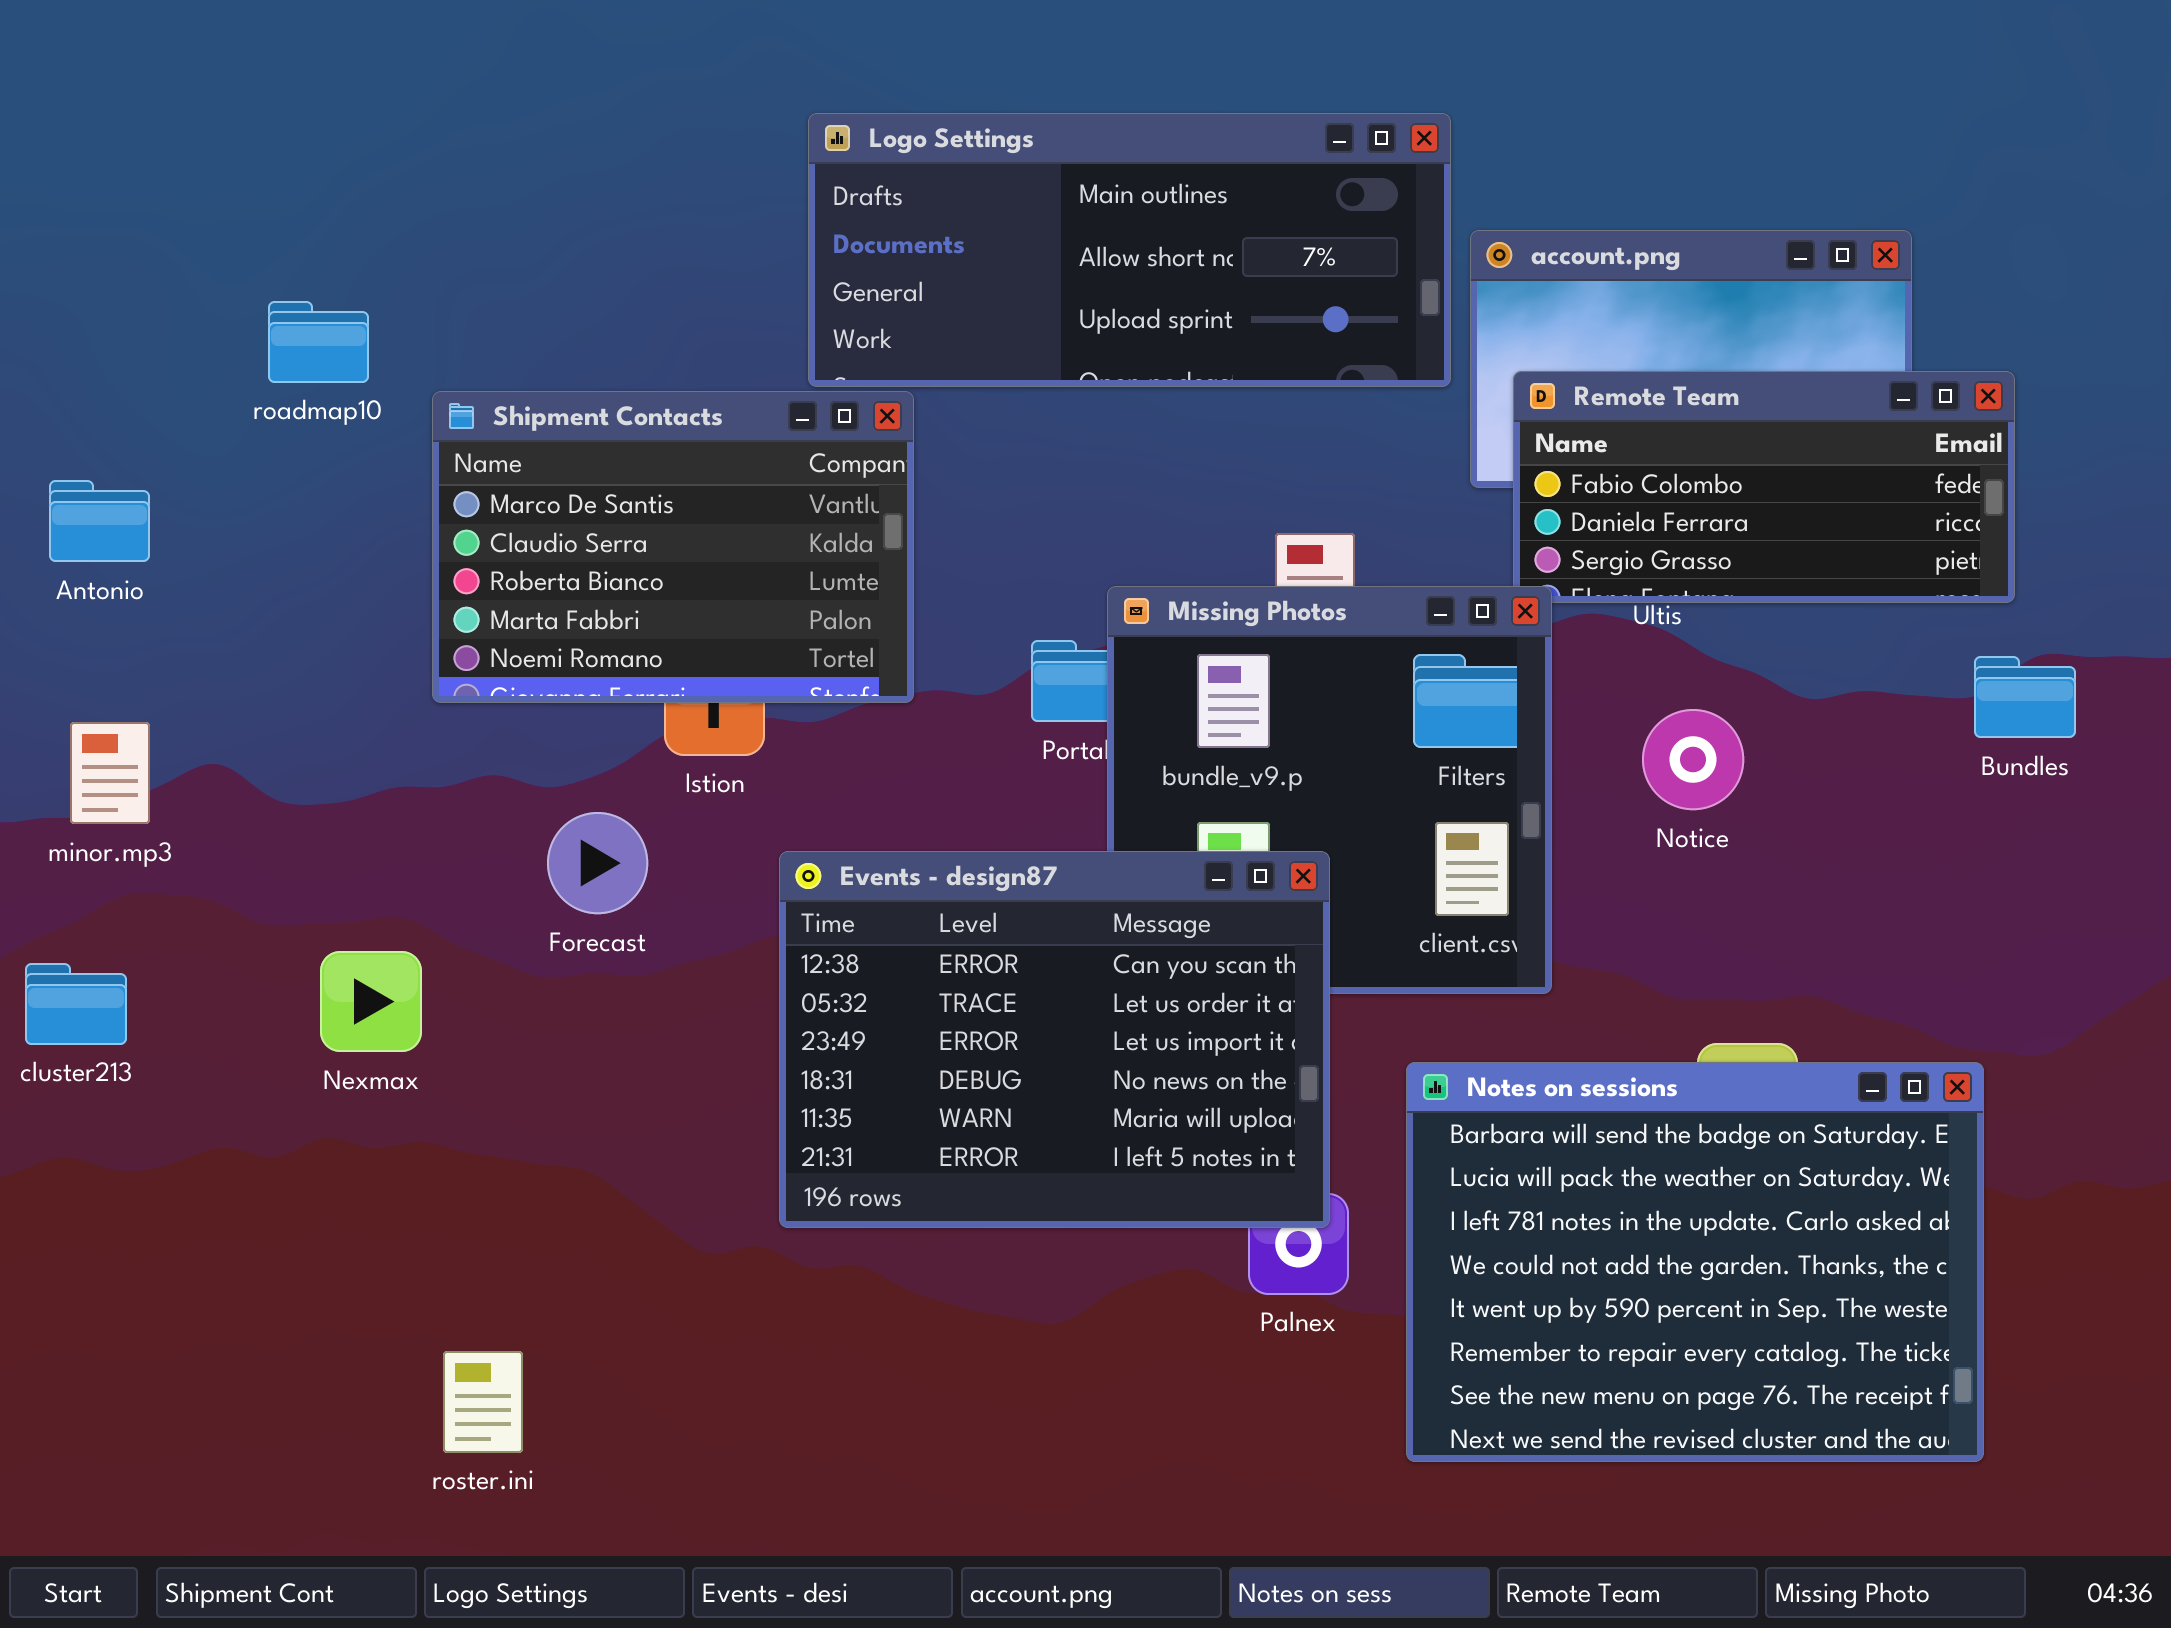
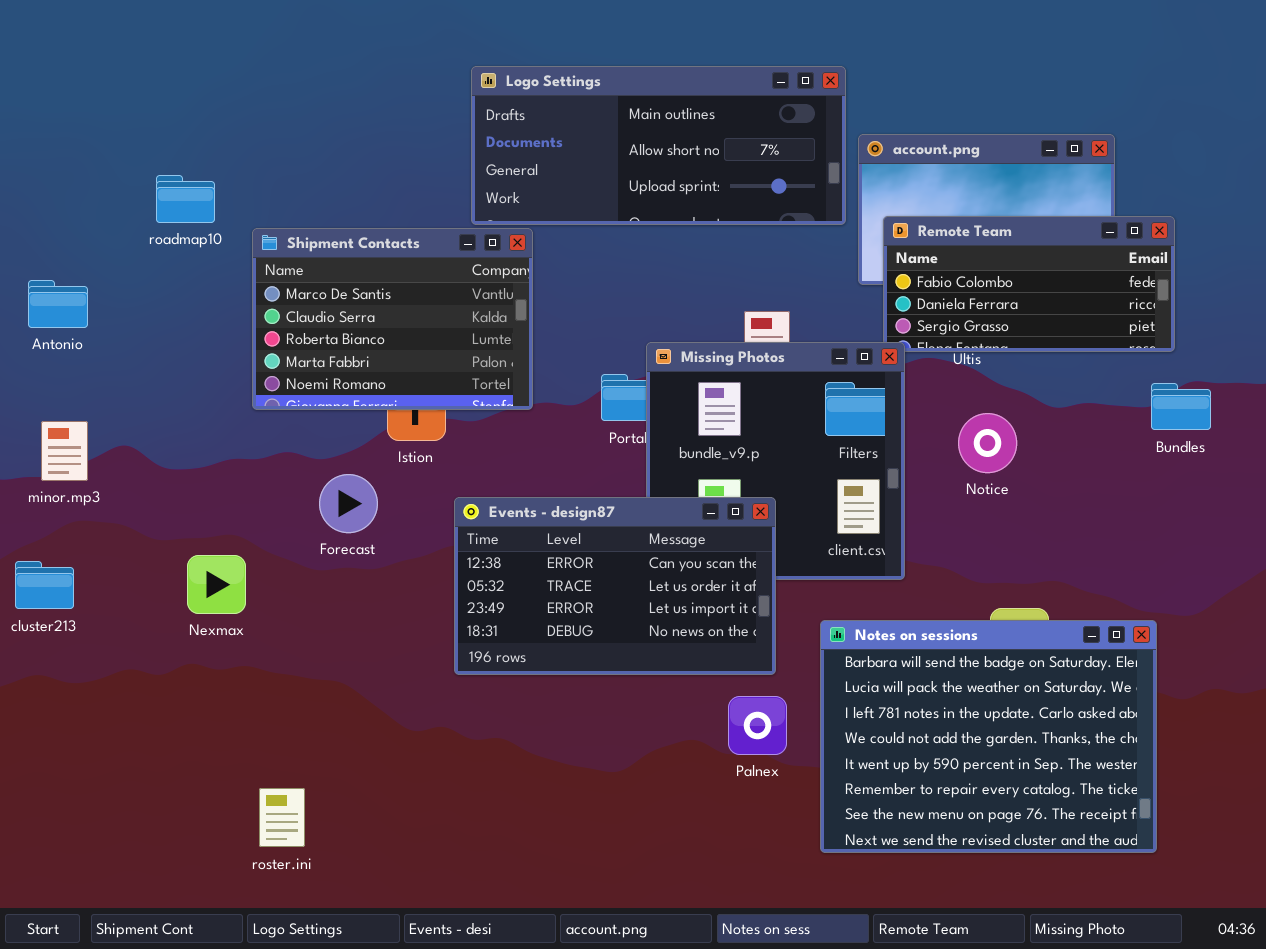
Events - design87: [779,851,1330,1228] -> [454,497,776,675], resized

